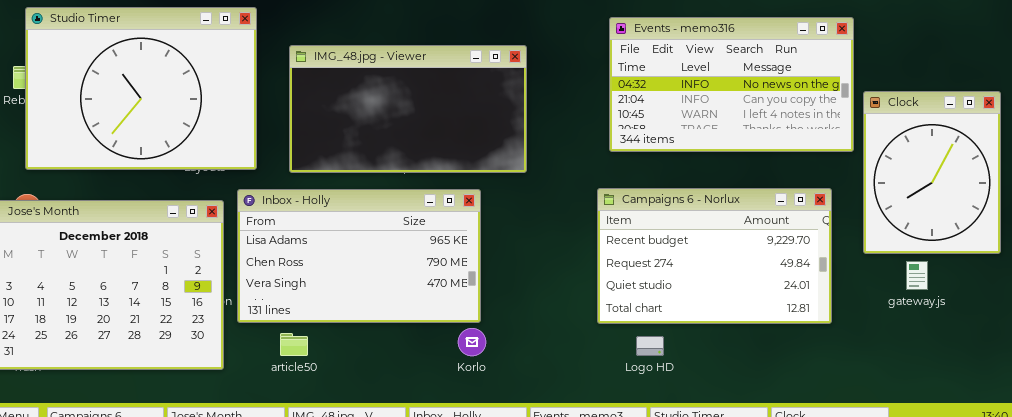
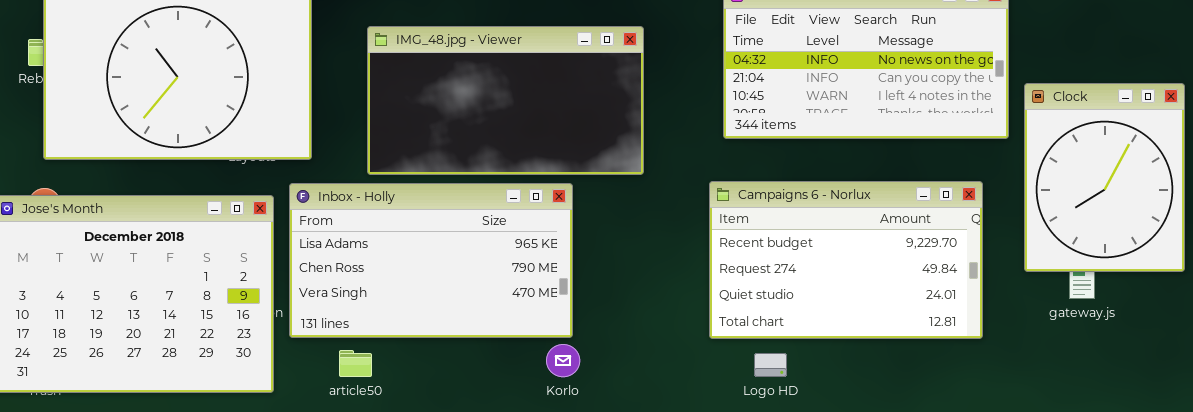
IMG_48.jpg - Viewer: [289,45,527,173] -> [367,26,644,175], moved
Clock: [863,91,1001,254] -> [1024,83,1185,272], moved

